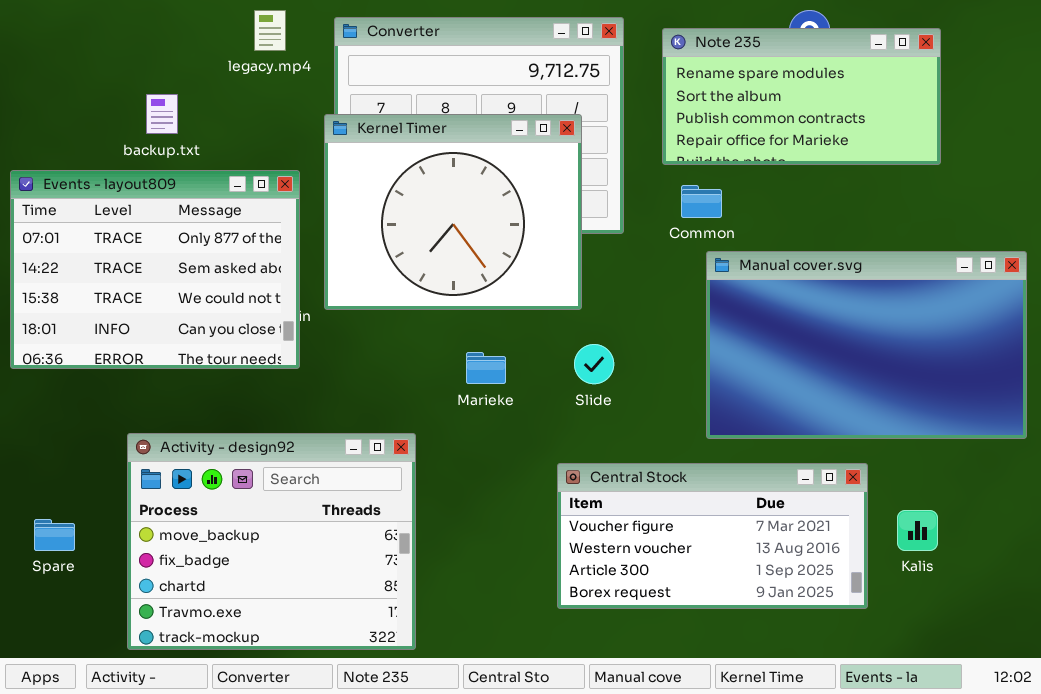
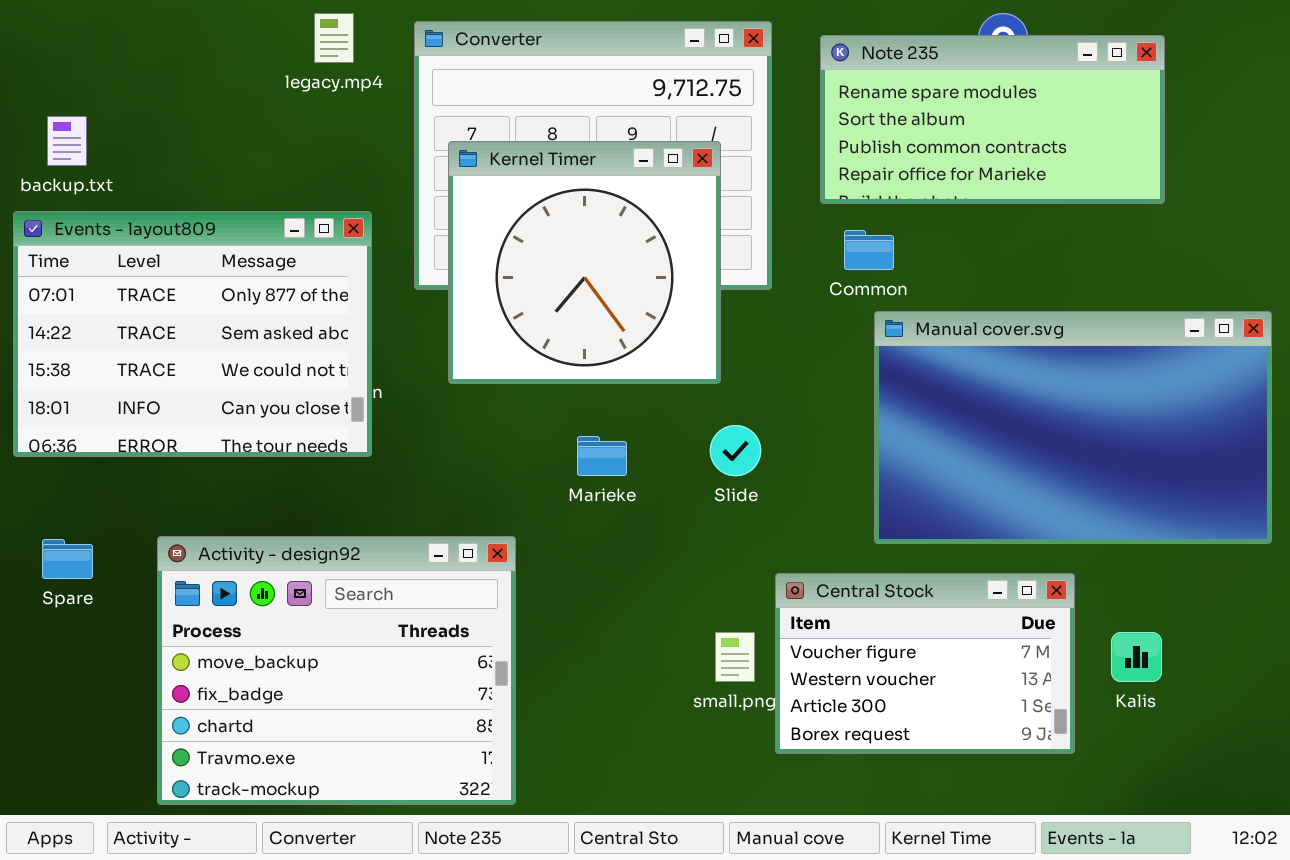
backup.txt: [146,94,178,134] -> [47,116,87,166], moved
Kernel Timer: [324,114,582,310] -> [448,141,721,384], resized
Central Stock: [557,463,868,609] -> [775,573,1075,754], resized
Spare: [34,519,75,551] -> [42,539,93,579], moved

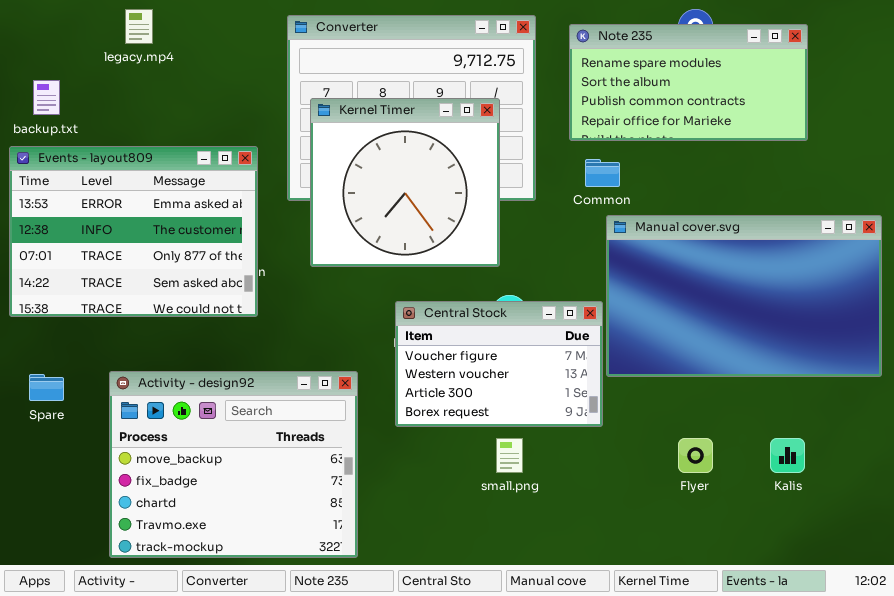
legacy.mp4: [314,13,354,63] -> [125,9,153,44], moved
Events - layout809: [13,211,372,457] -> [9,146,258,317], scrolled up 2 rows
Central Stock: [775,573,1075,754] -> [395,301,603,427], moved

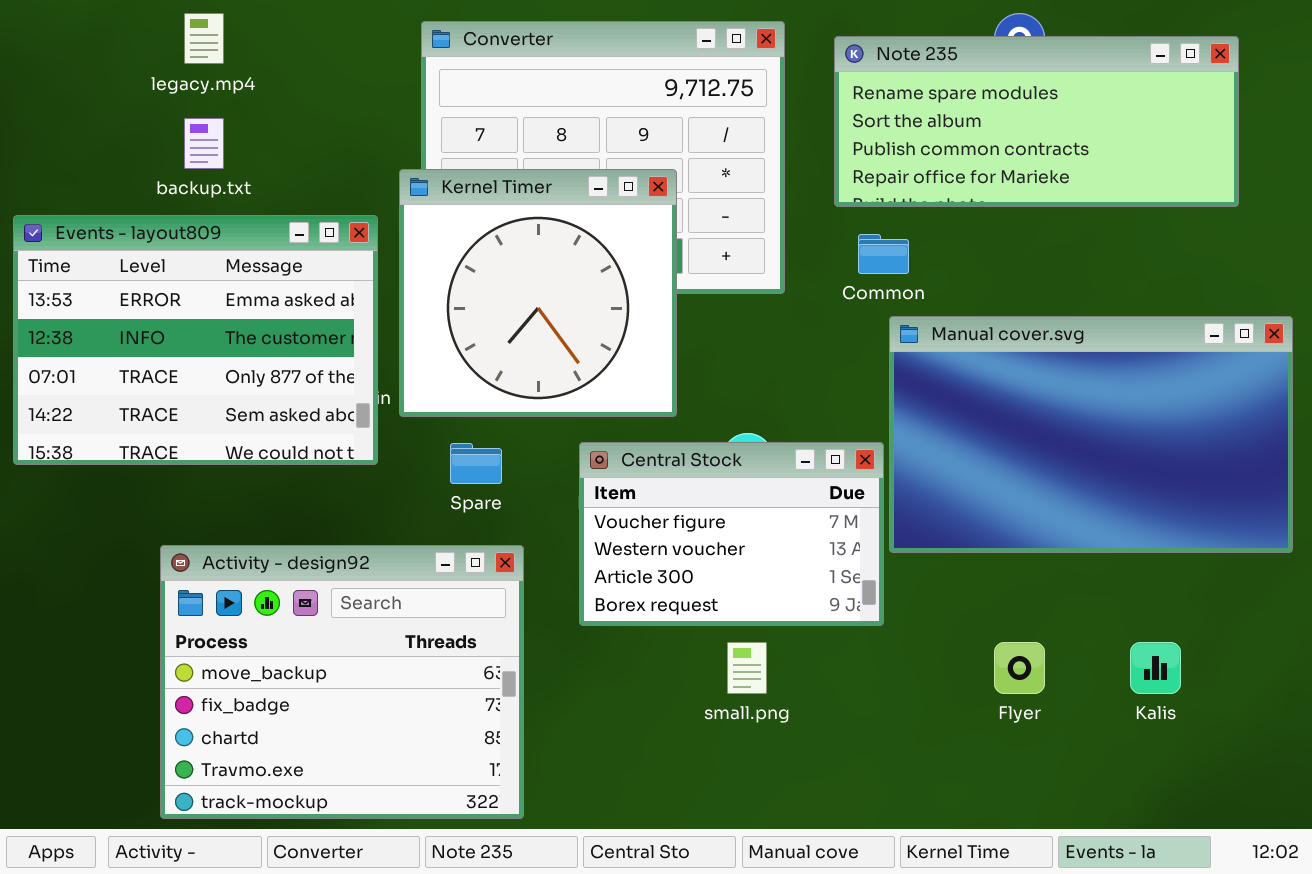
Note 235: [569,24,808,141] -> [834,36,1239,207], resized
backup.txt: [33,80,60,115] -> [184,118,224,169], moved
Kernel Timer: [310,98,500,267] -> [399,169,677,417], moved
Spare: [29,374,64,401] -> [450,443,502,484], moved

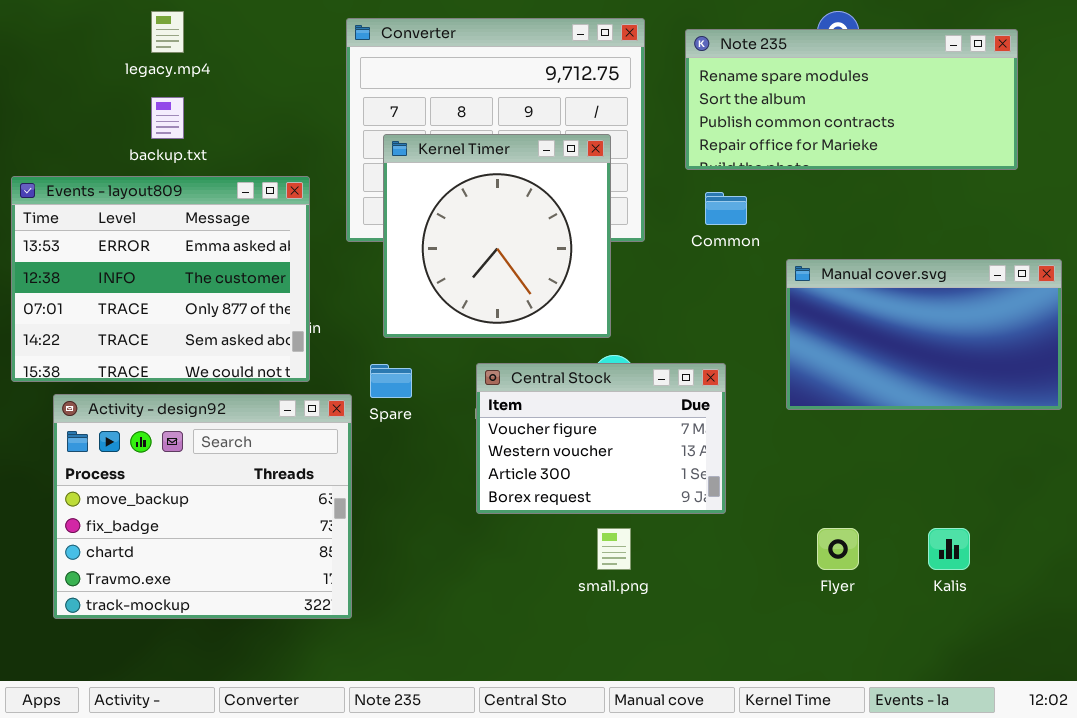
Kernel Timer: [399,169,677,417] -> [383,134,611,338], moved
Manual cover.svg: [889,316,1293,553] -> [786,259,1062,410], resized
Activity - design92: [160,545,524,819] -> [53,394,352,619], moved

